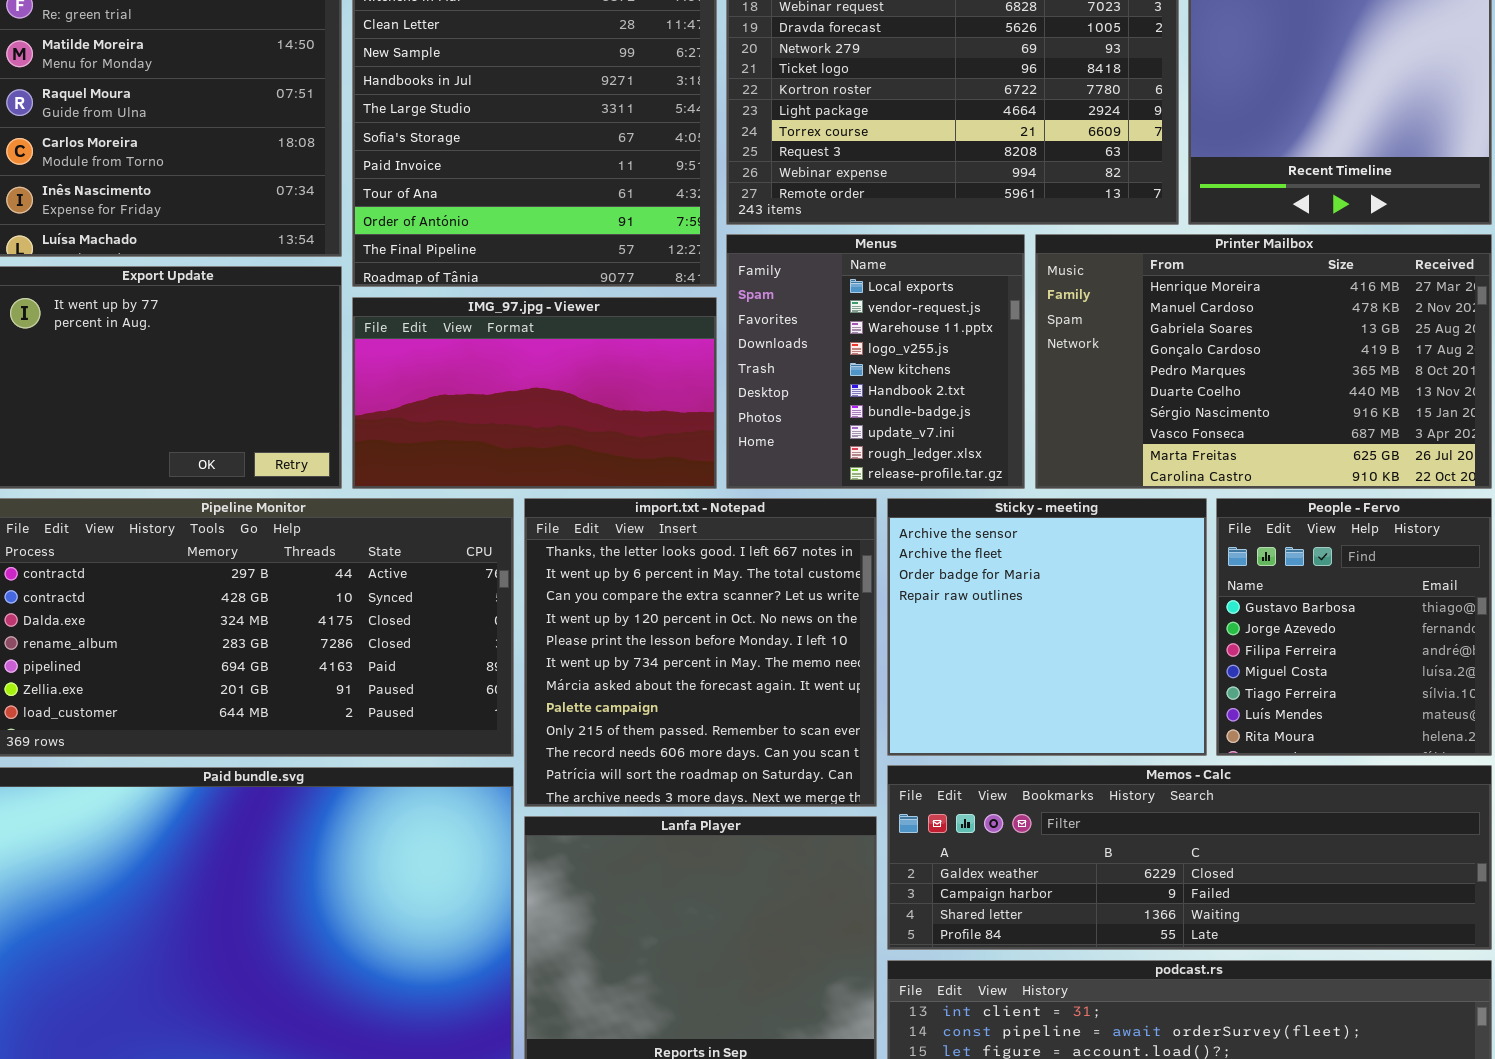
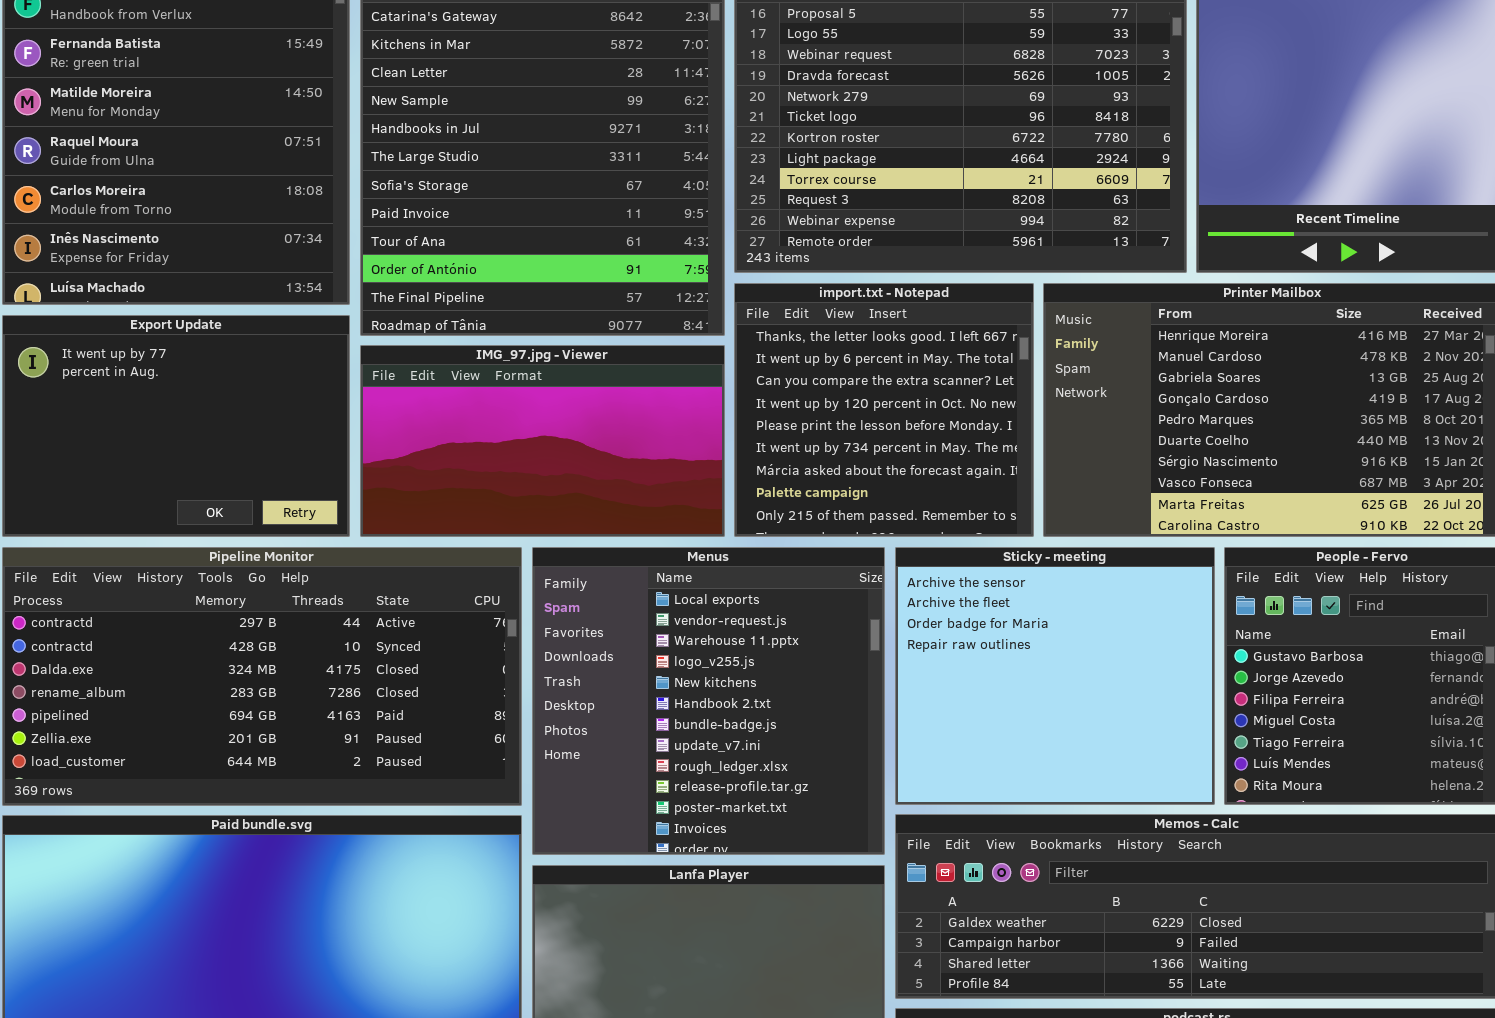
Menus: [726,234,1025,489] -> [532,547,885,855], moved, resized
import.txt - Notepad: [524,498,877,807] -> [734,283,1034,537], moved, resized

